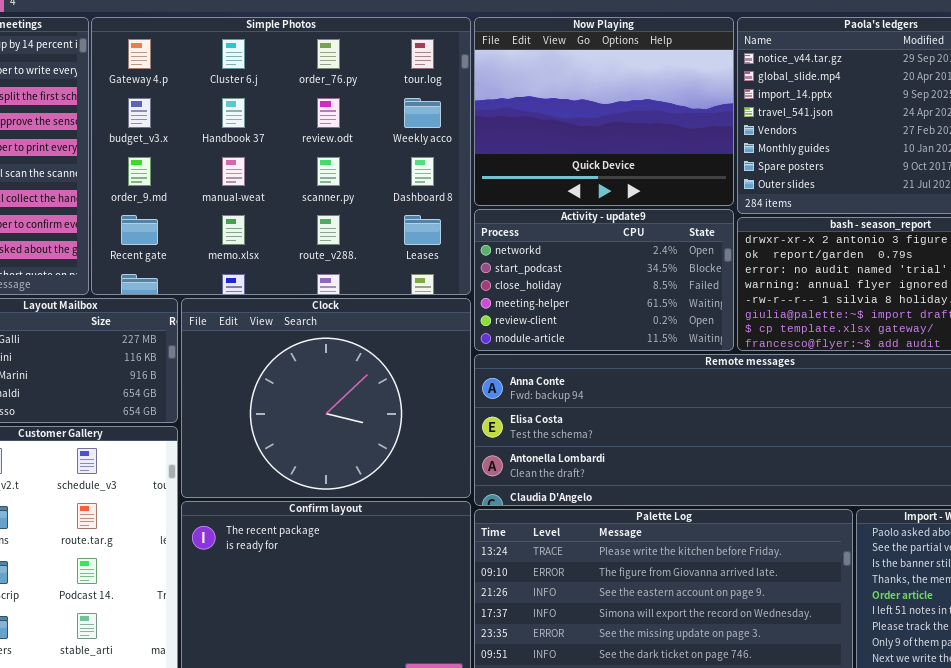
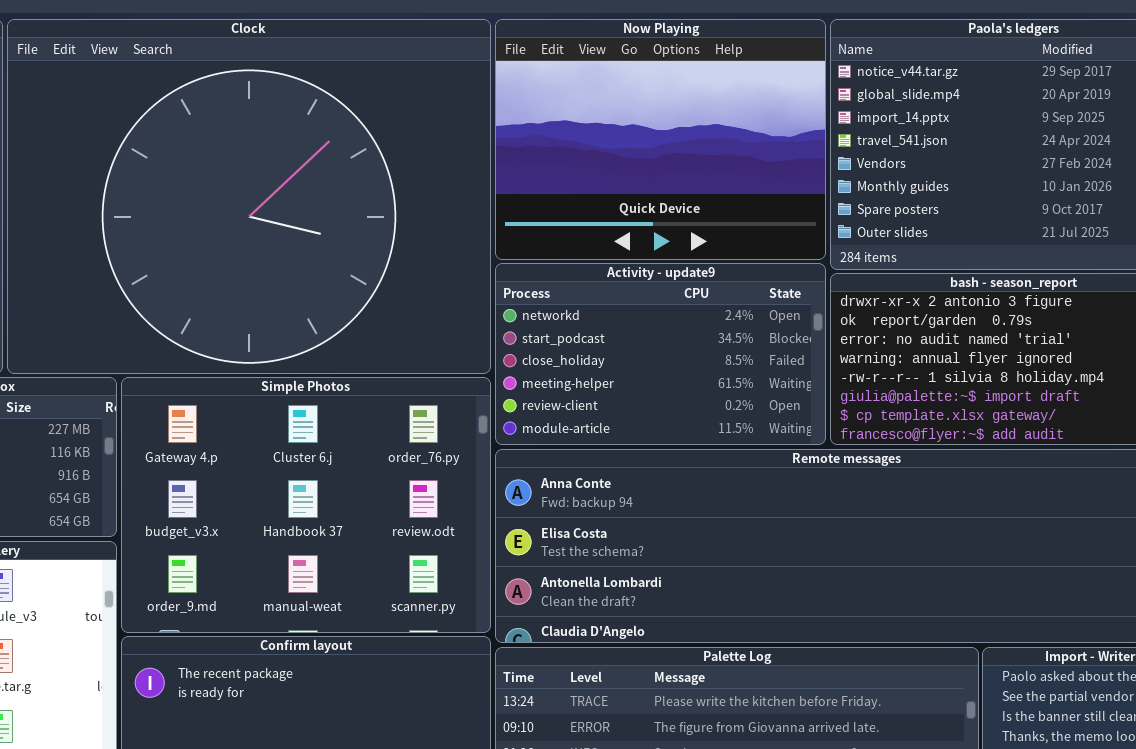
Simple Photos: [91,17,471,295] -> [121,377,491,633], moved, resized
Clock: [181,298,471,498] -> [7,19,491,374], moved, resized

